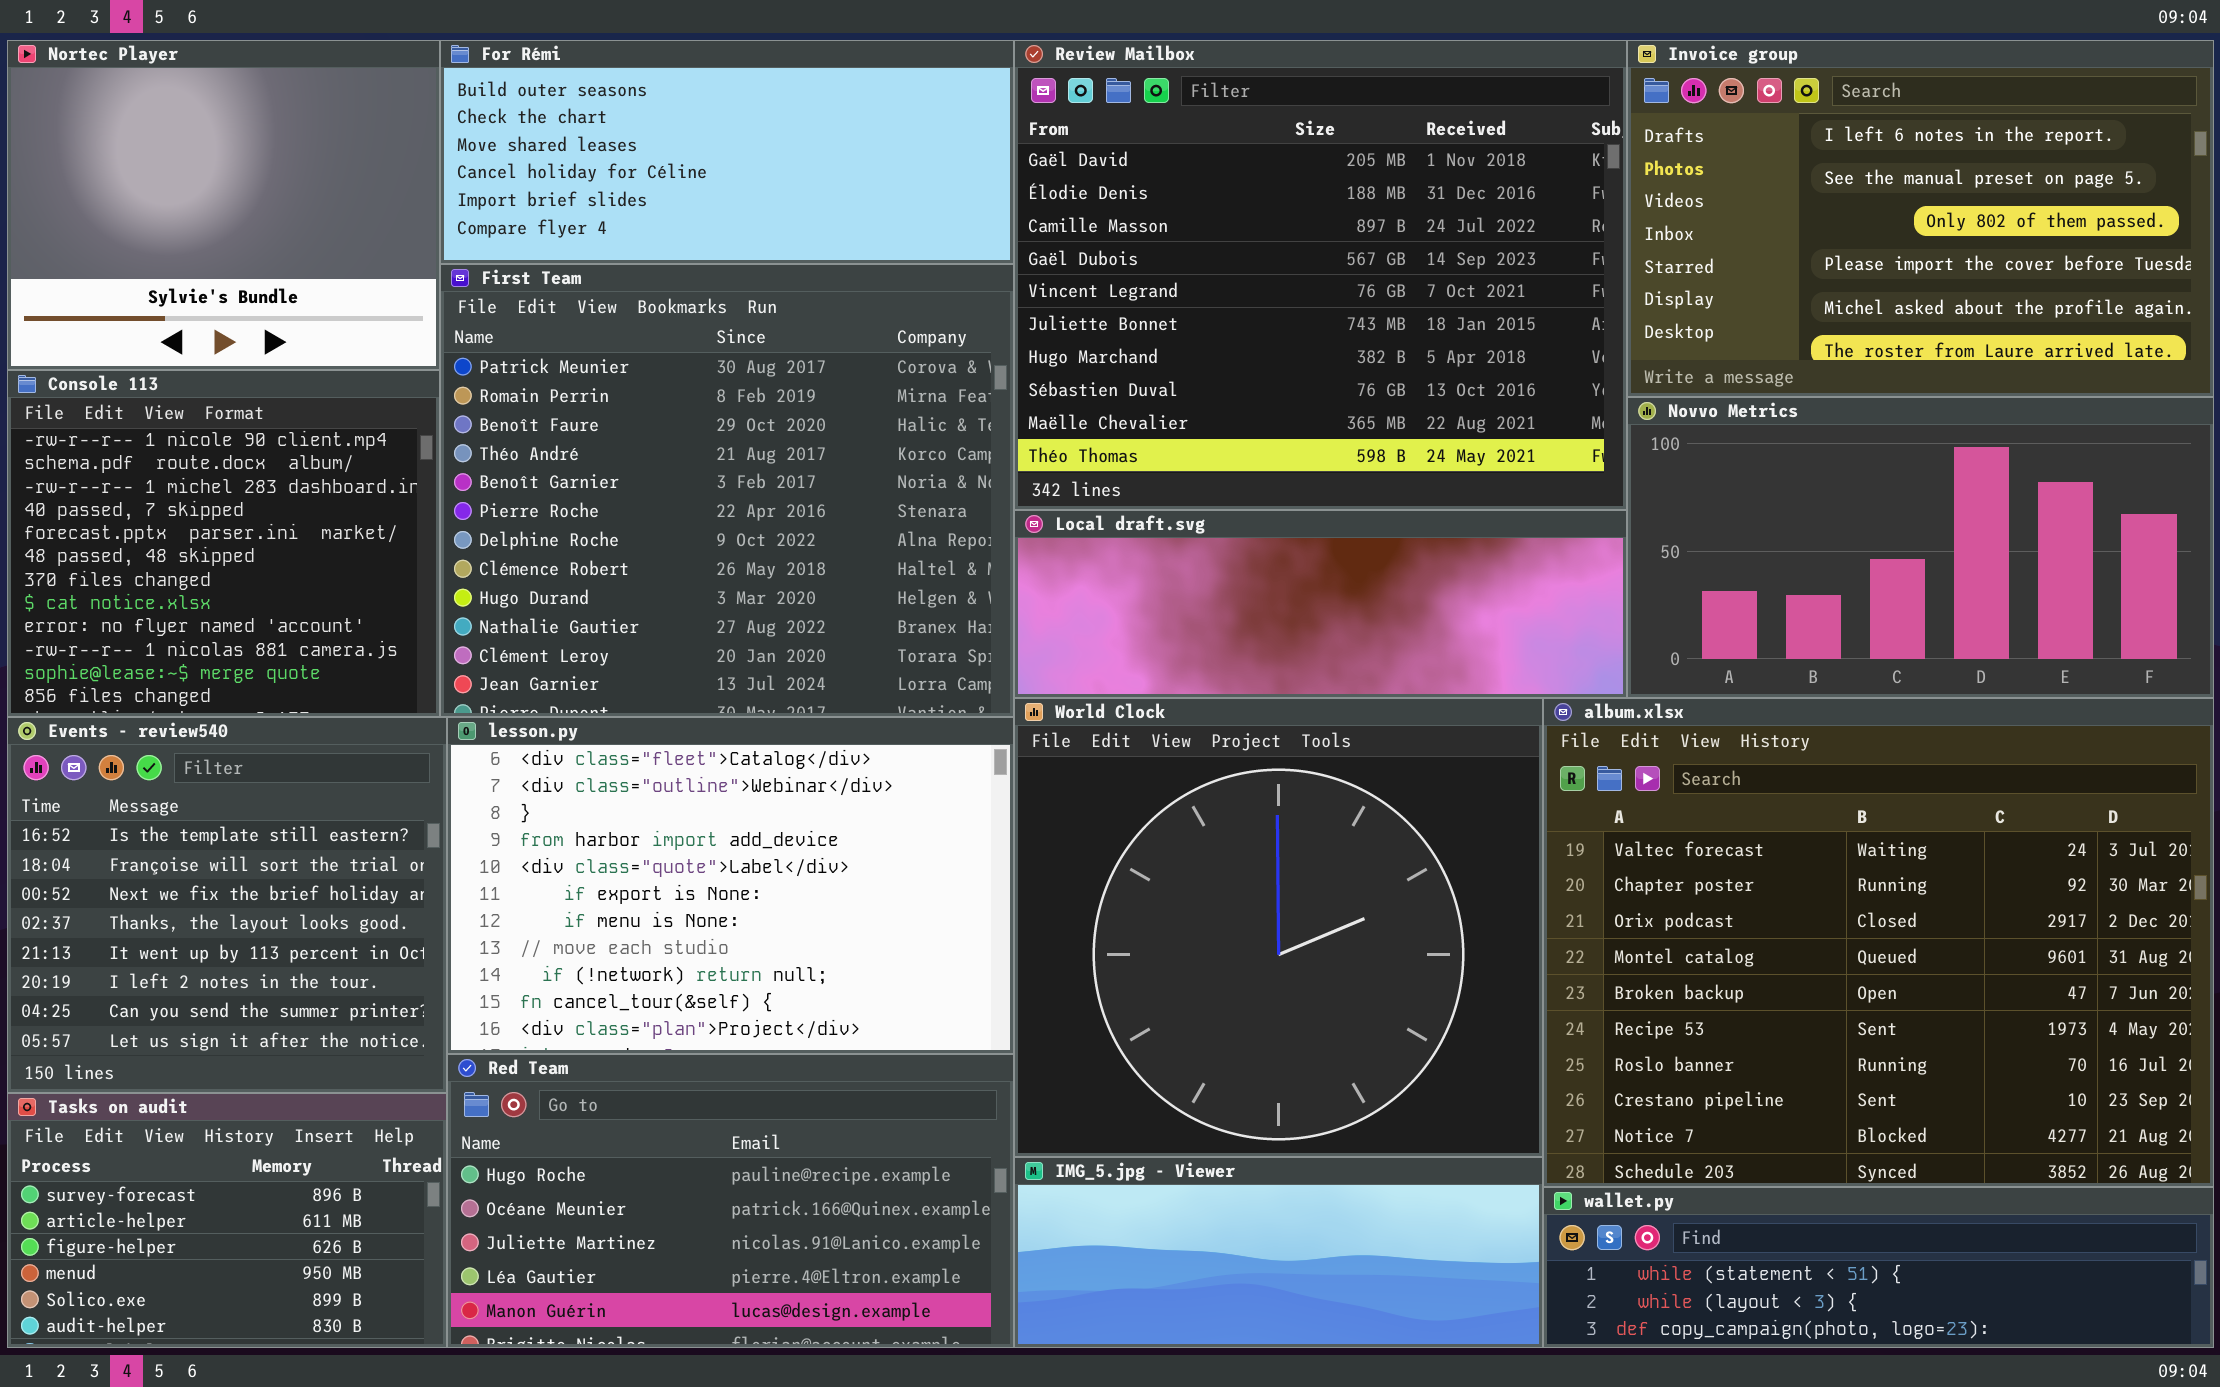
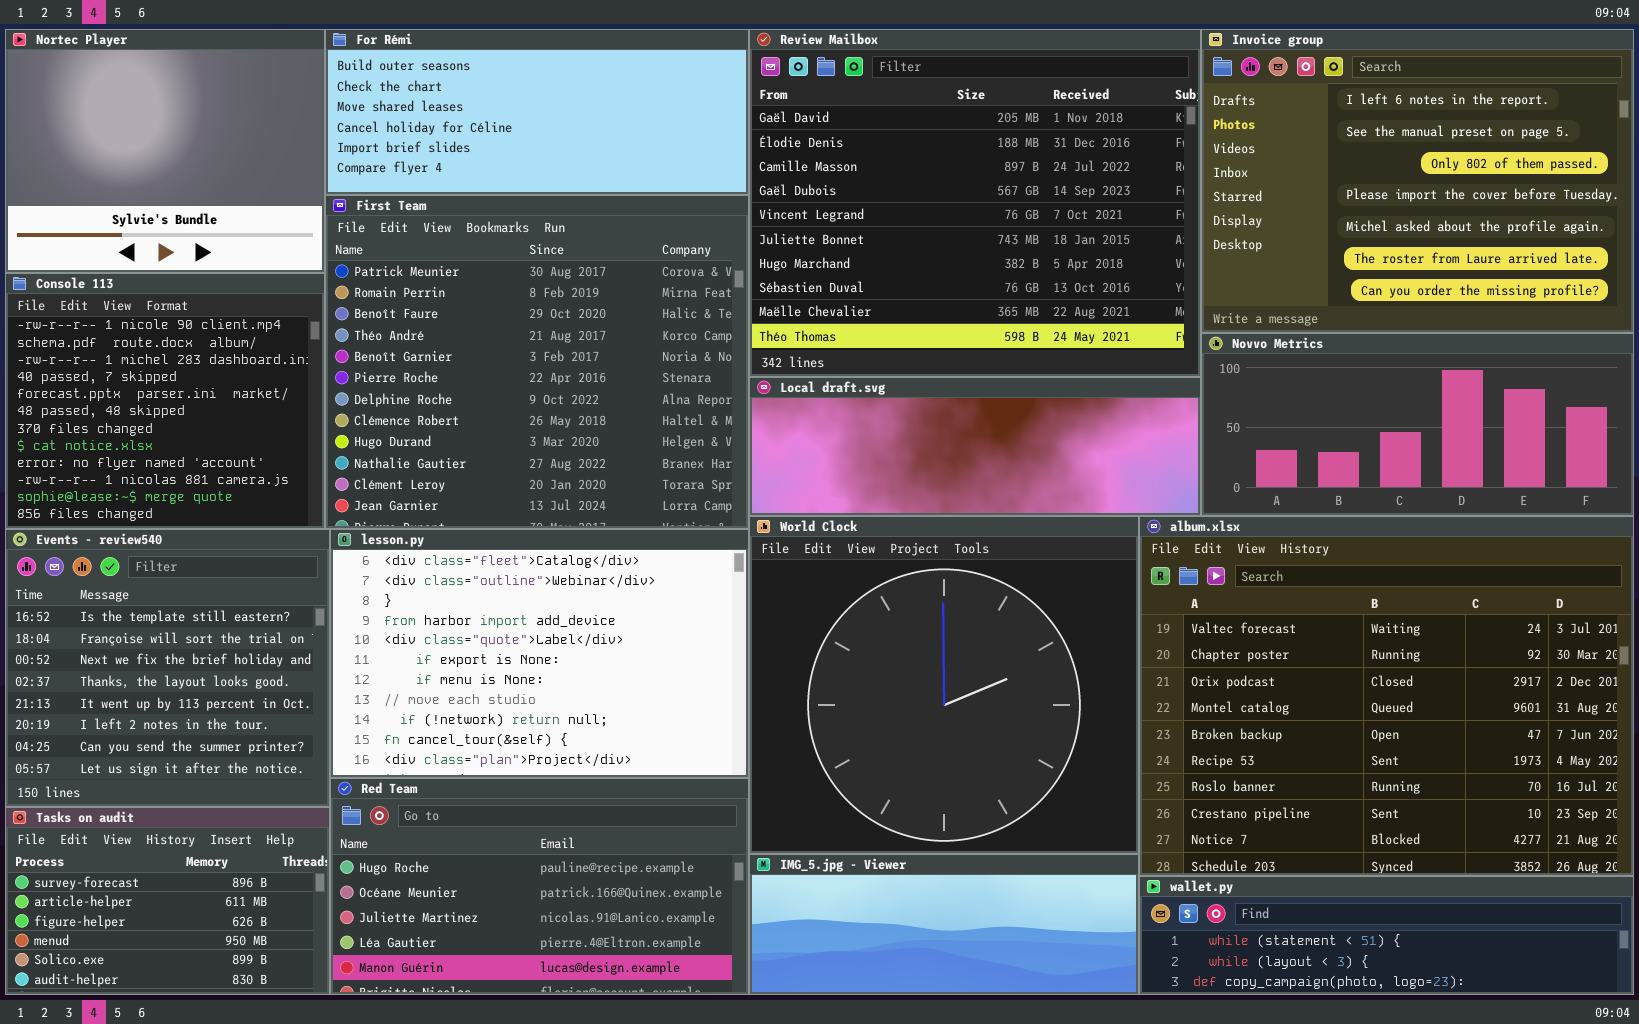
Invoice group: [1627,40,2214,397] -> [1201,29,1634,333], resized
Novvo Metrics: [1627,397,2214,698] -> [1201,333,1634,516], resized

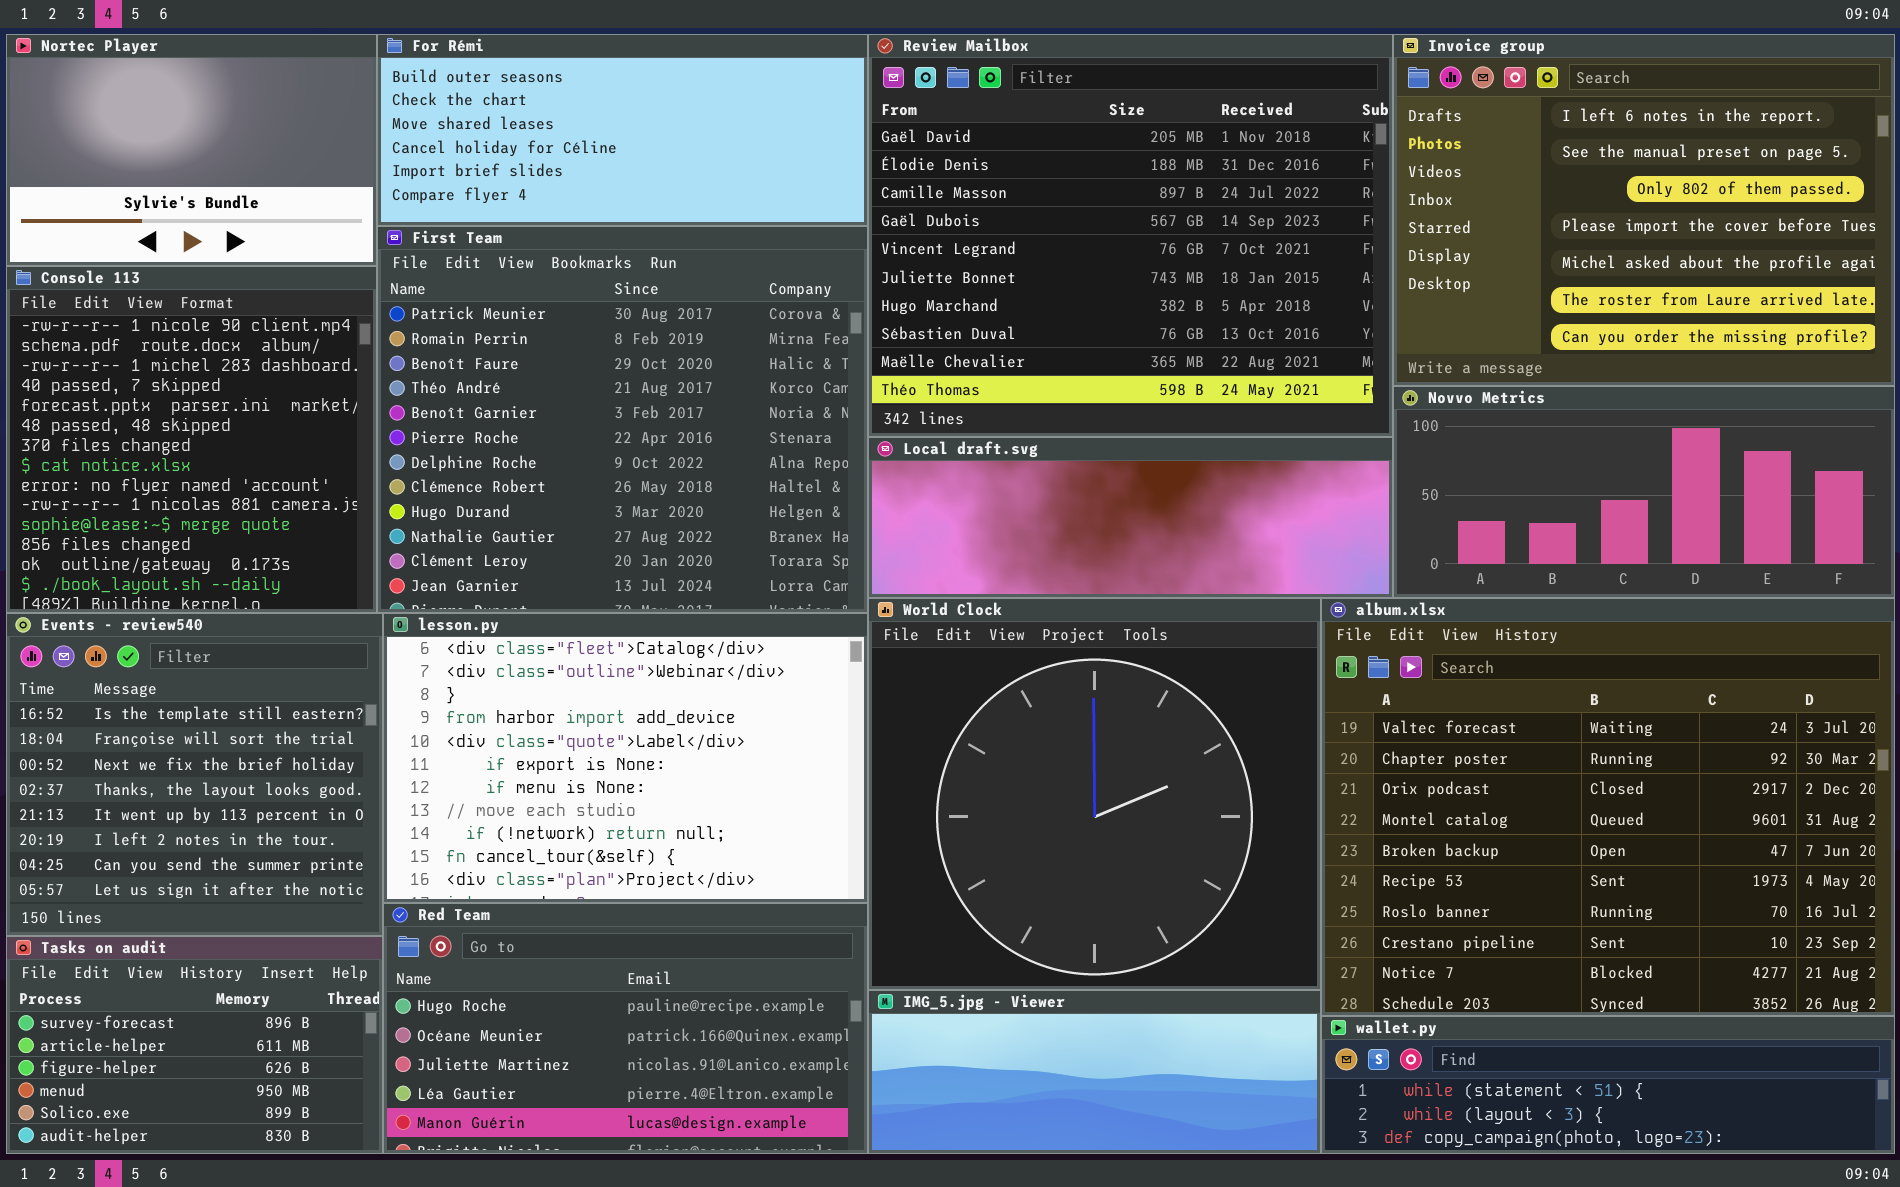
Nortec Player: [5,29,325,273] -> [6,34,377,266], resized
Console 113: [5,273,325,529] -> [6,266,377,613], resized

